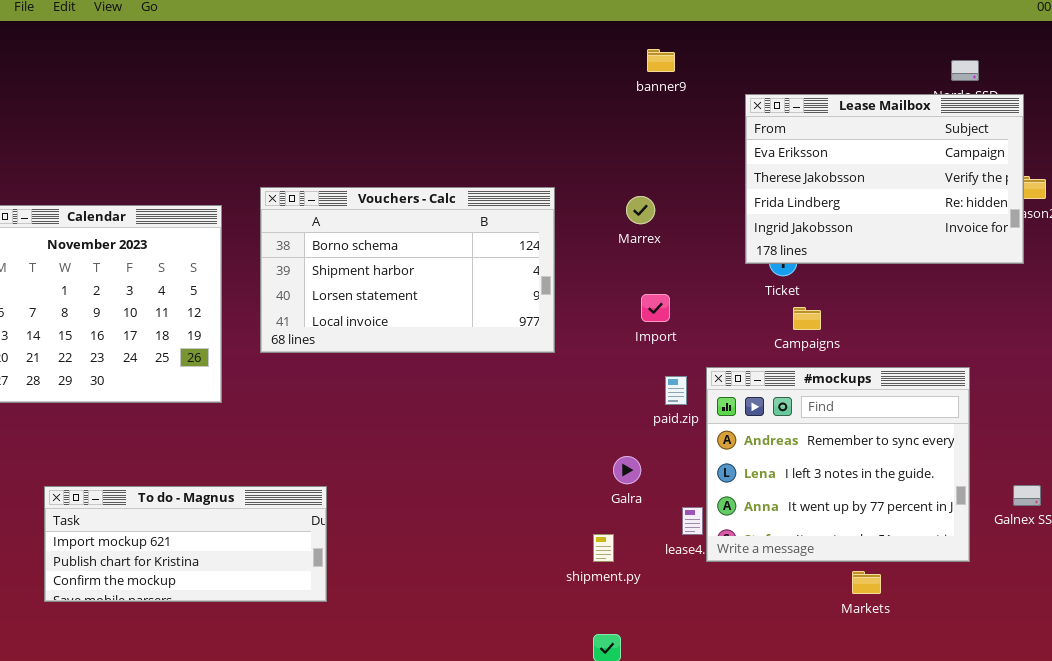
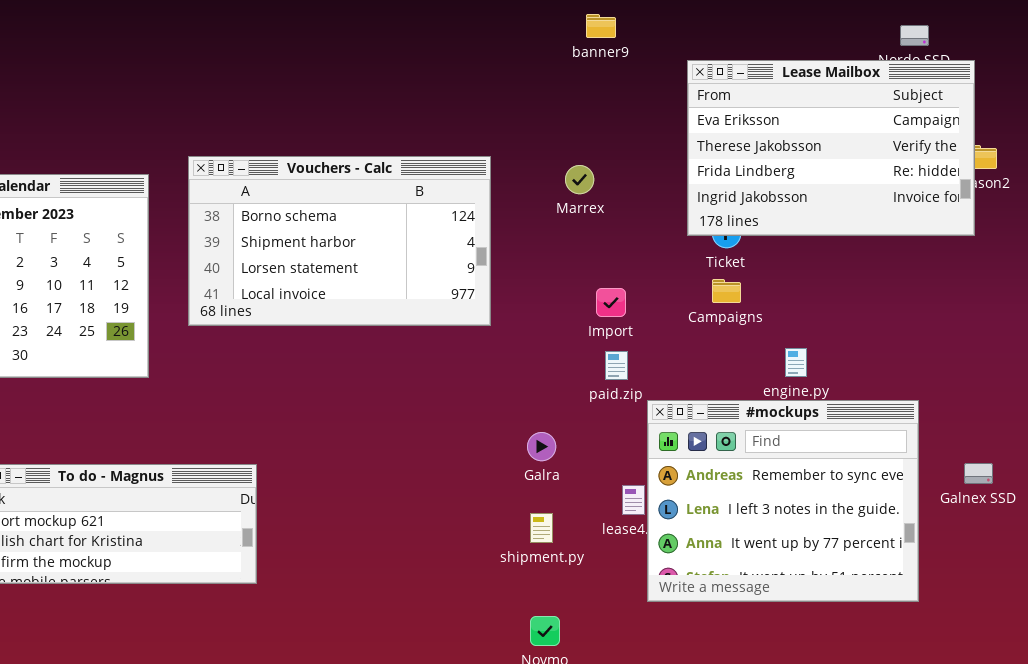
Import: [641,294,670,322] -> [596,288,626,317], moved
Campaigns: [793,307,821,330] -> [712,279,741,303], moved
#mockups: [706,367,970,562] -> [647,400,919,602], moved
Galra: [613,456,641,484] -> [527,432,556,461], moved

